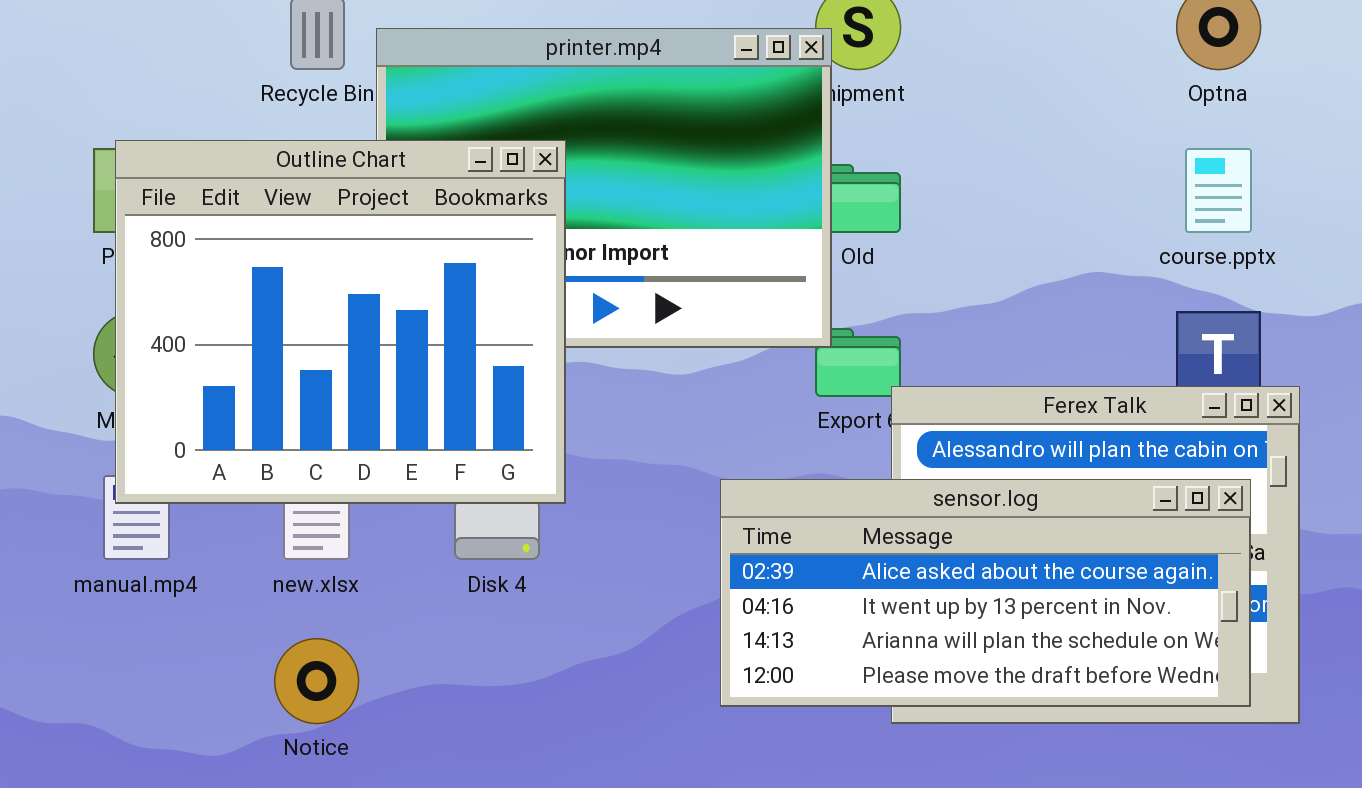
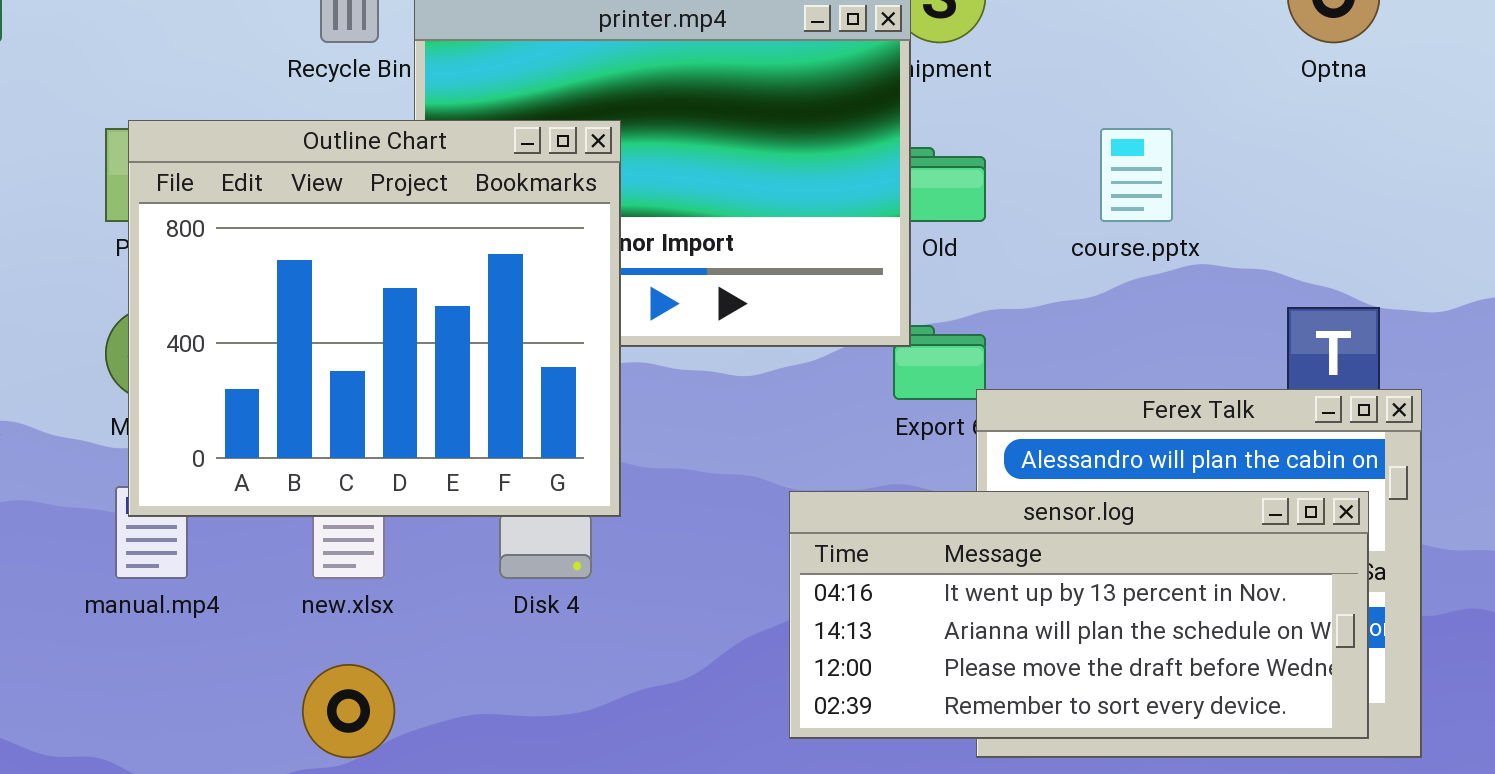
course.pptx: [1185,148,1252,233] -> [1100,128,1173,222], moved
sensor.log: [720,479,1251,707] -> [789,491,1369,739], scrolled down 1 row

